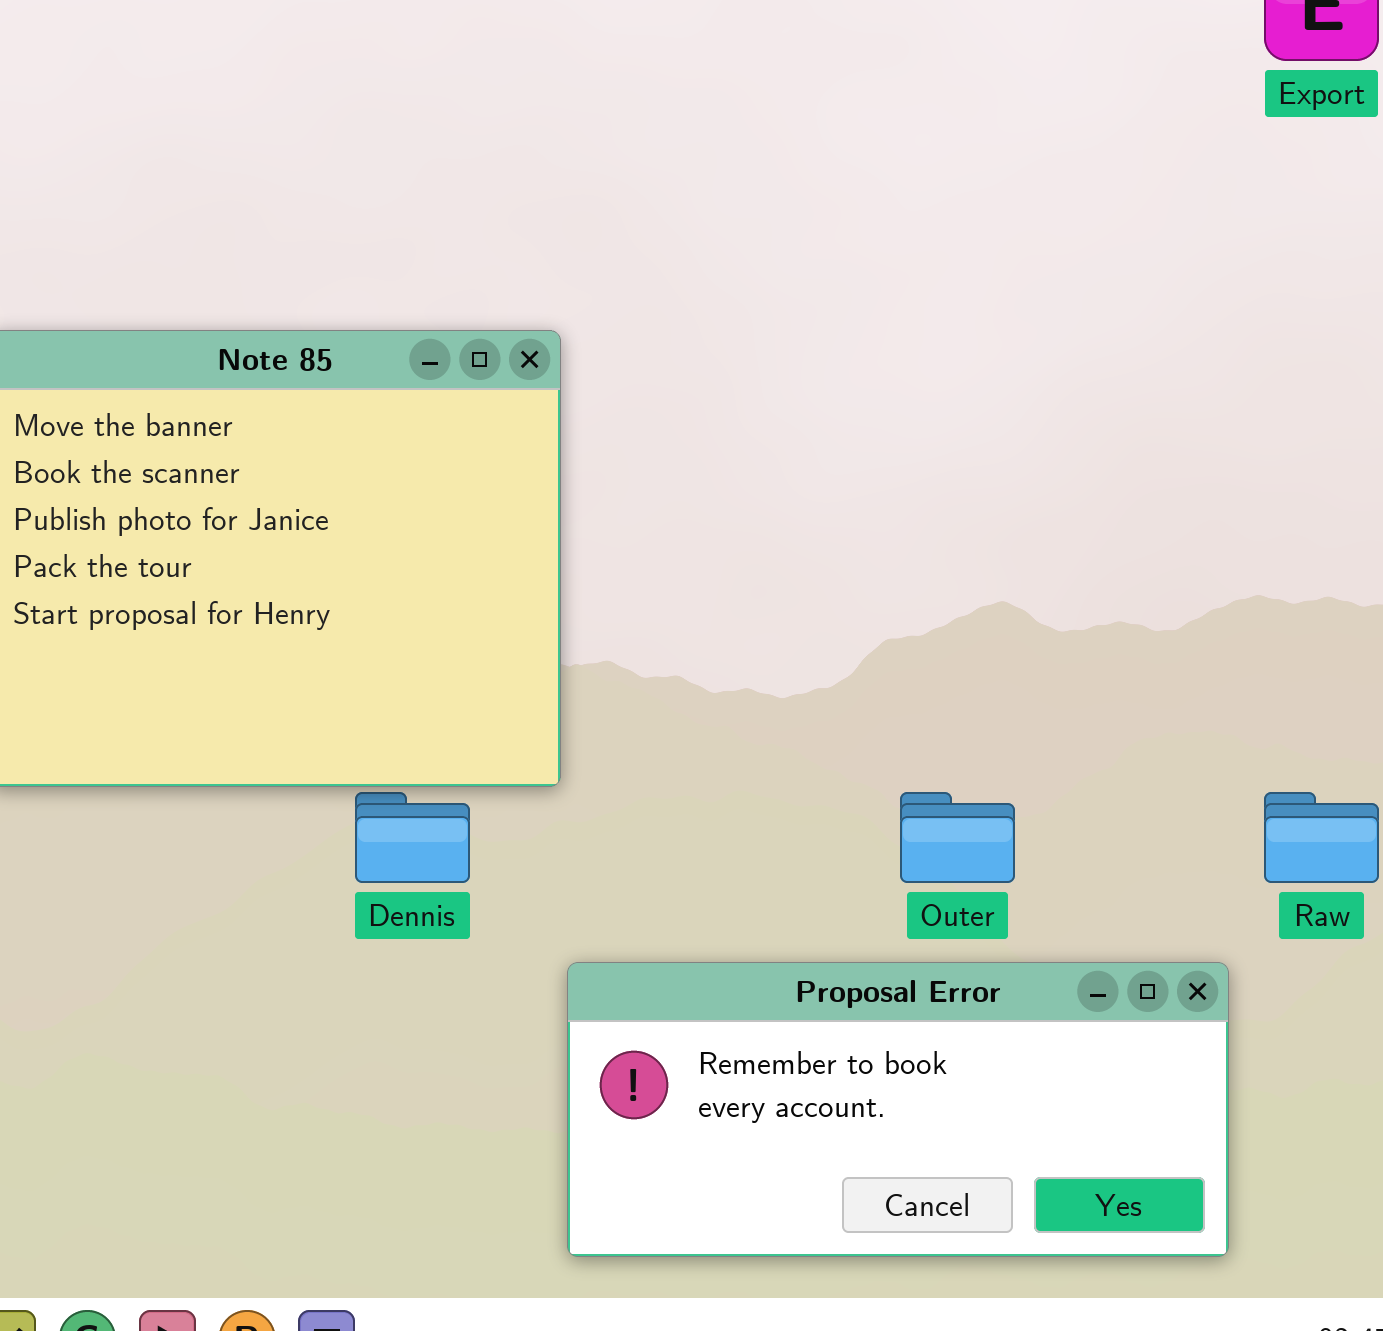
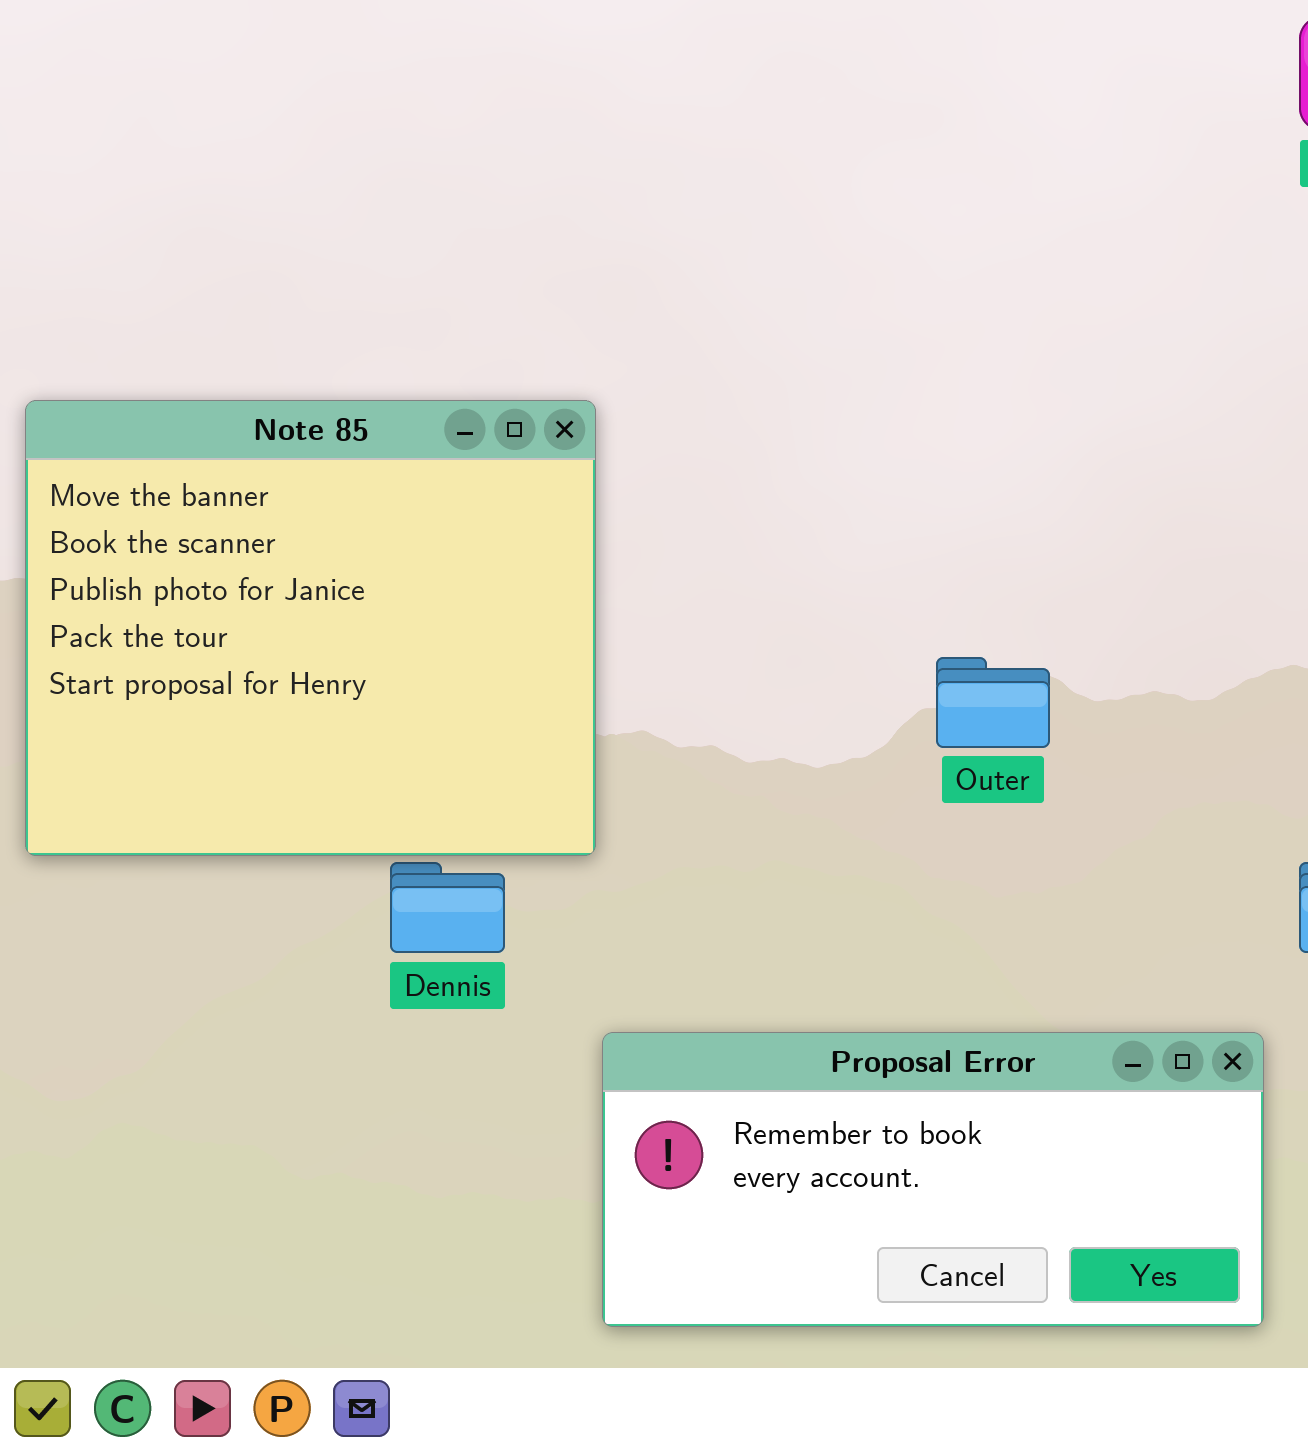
Outer: [900,792,1015,883] -> [936,657,1050,748], moved

